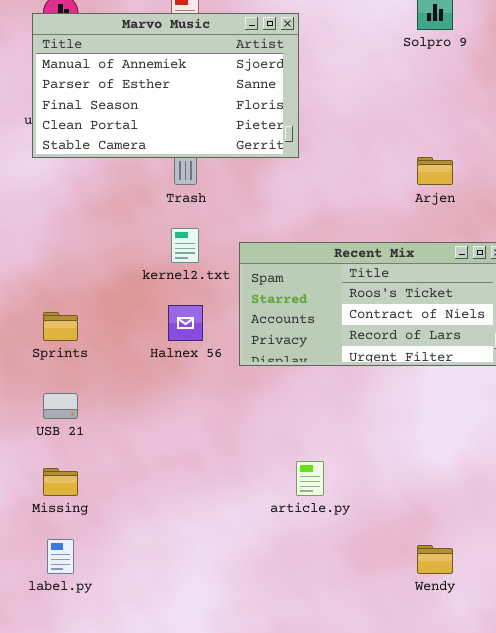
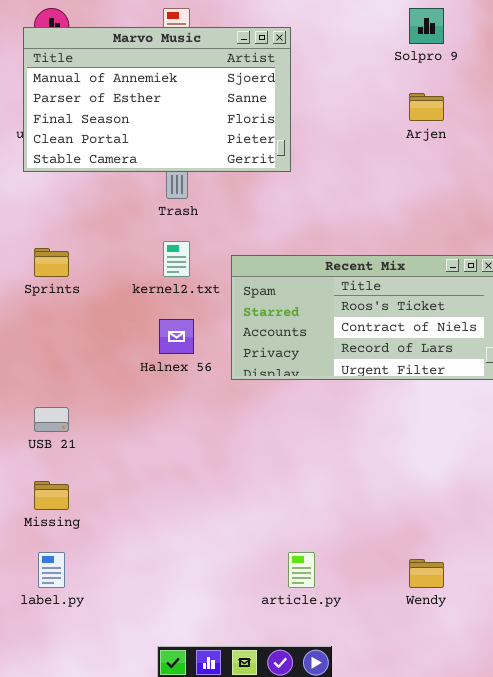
Arjen: [417,157,453,185] -> [409,93,444,121], moved
Sprints: [43,312,78,341] -> [34,248,69,277], moved
article.py: [296,461,324,496] -> [288,552,315,588], moved

